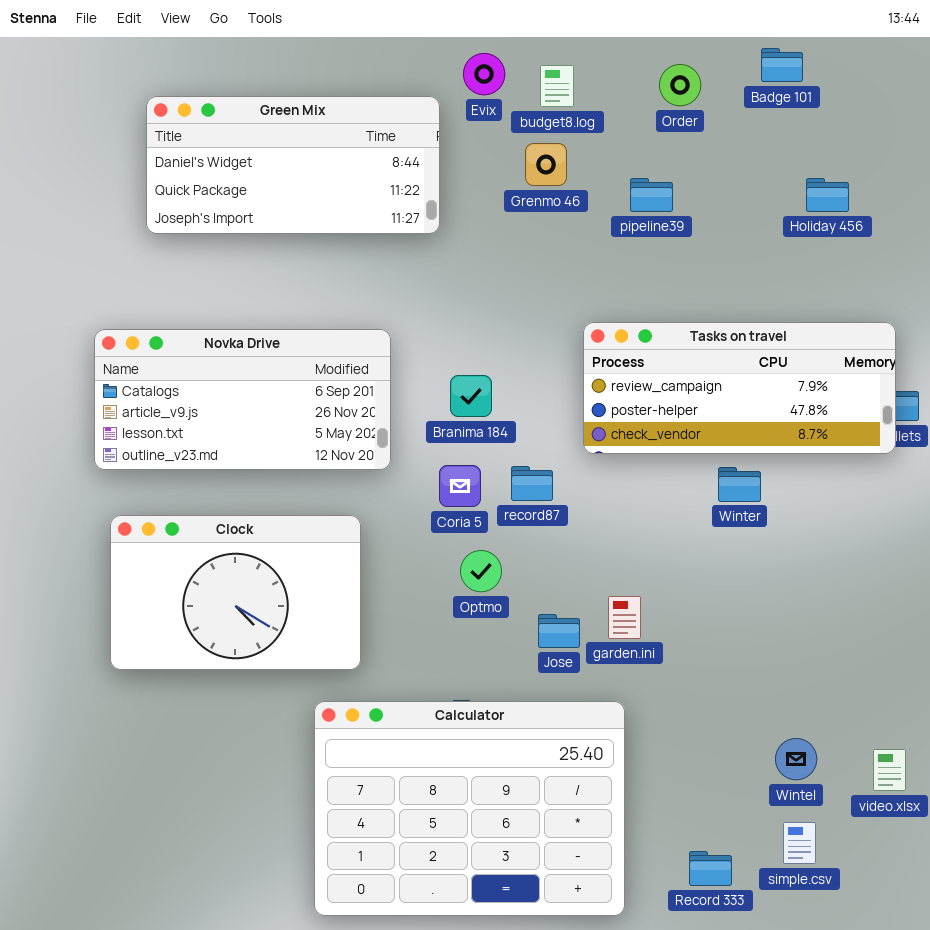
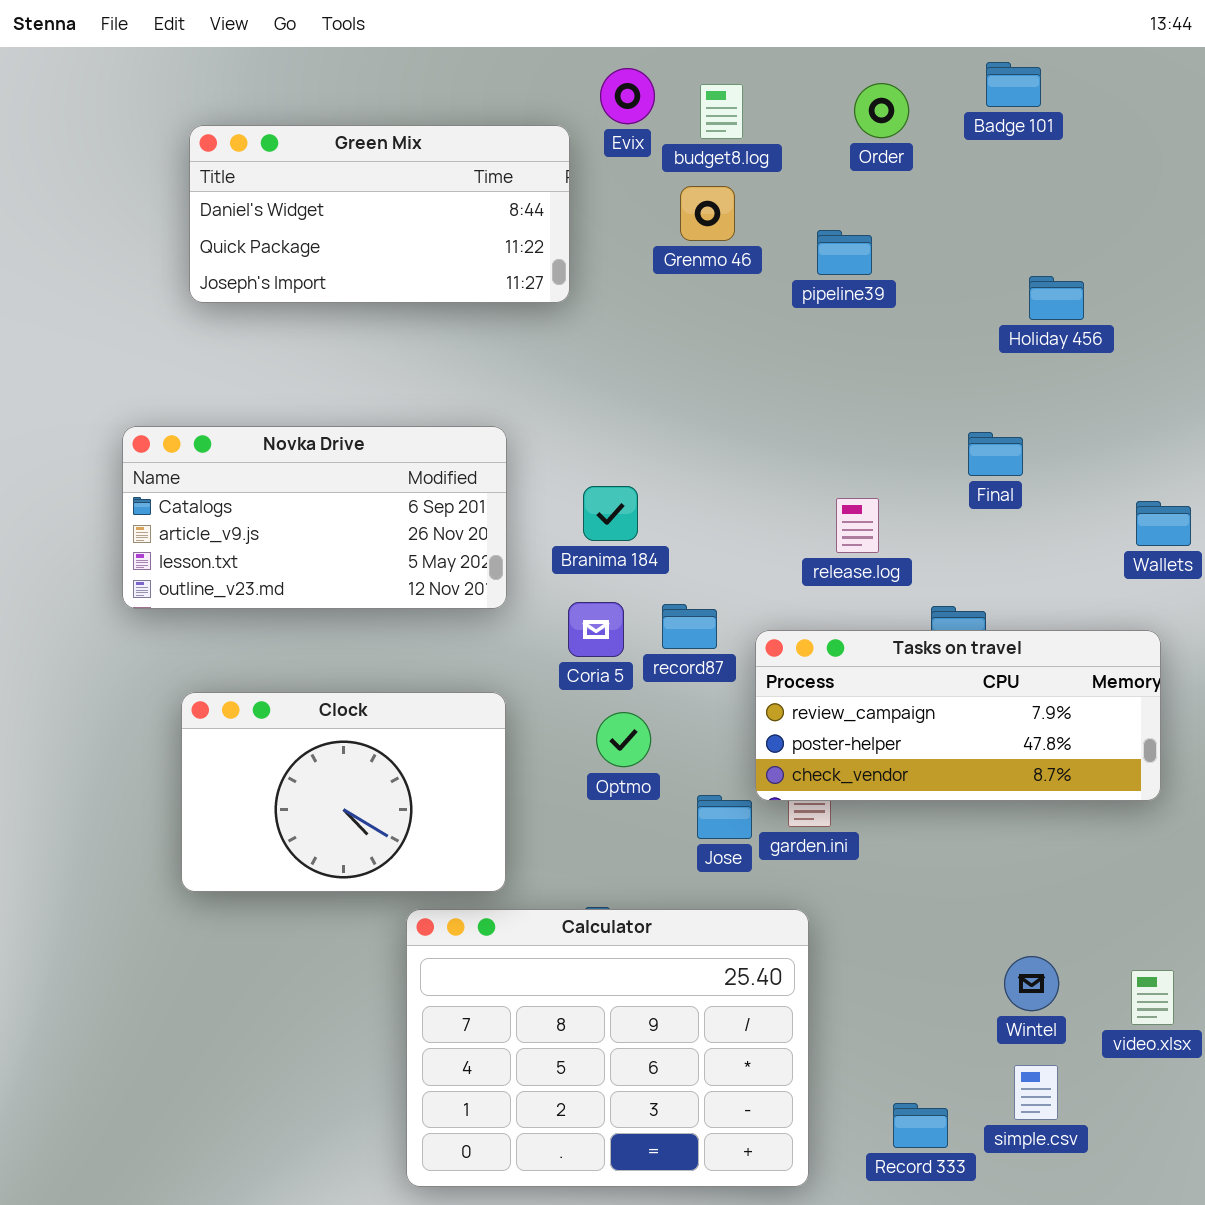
Holiday 456: [806,178,849,212] -> [1029,276,1084,320], moved
Tasks on travel: [583,322,896,454] -> [755,630,1161,801], moved
Clock: [110,515,361,670] -> [181,692,506,892], moved

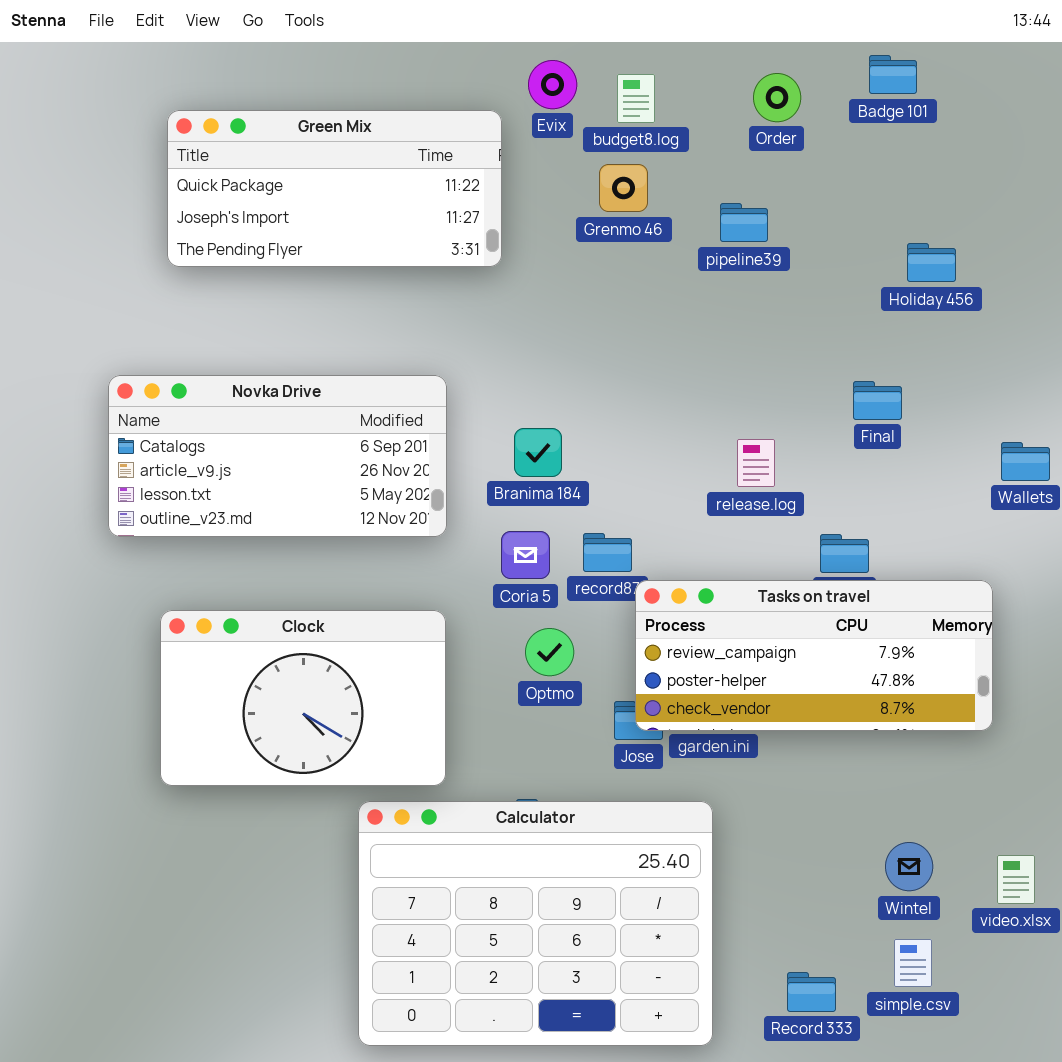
Green Mix: [189,125,570,303] -> [167,110,502,267], scrolled down 1 row
Tasks on travel: [755,630,1161,801] -> [635,580,993,731], moved

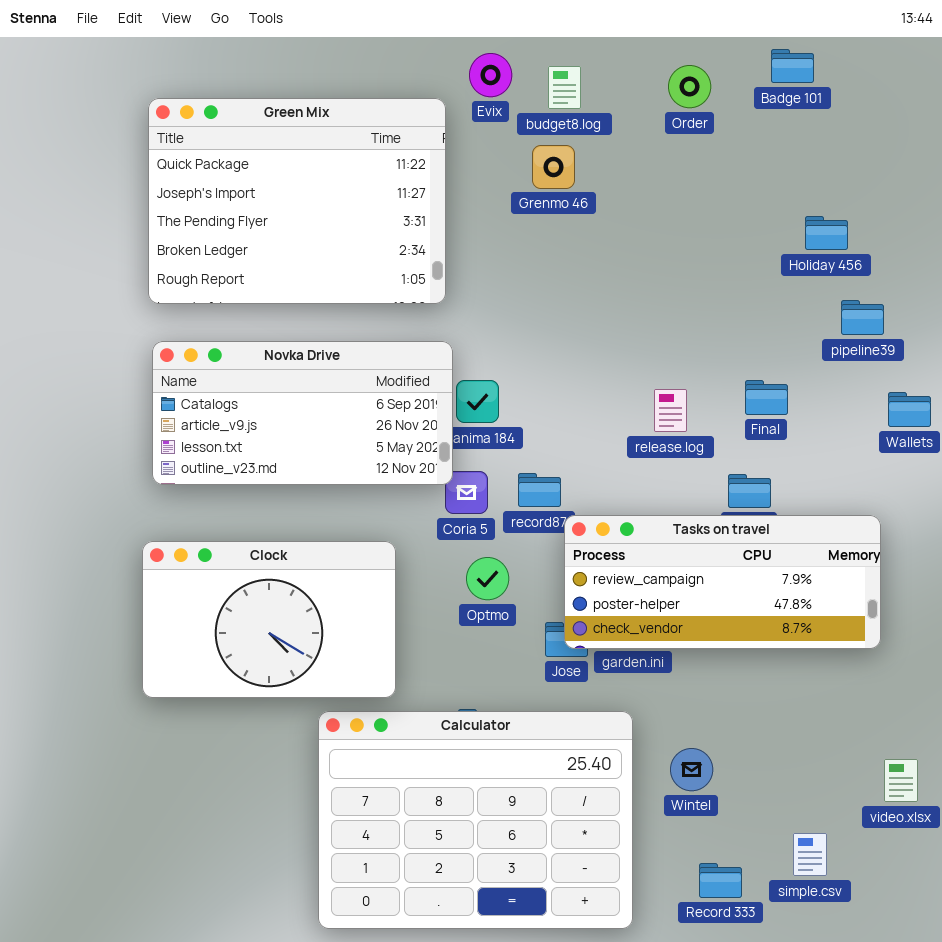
Green Mix: [167,110,502,267] -> [148,98,446,304], resized
pipeline39: [720,203,768,242] -> [841,300,884,335], moved
Novka Drive: [108,375,447,537] -> [152,341,453,485], moved
Final: [853,381,902,420] -> [745,380,788,415], moved
Wintel: [885,842,933,891] -> [670,748,713,791], moved

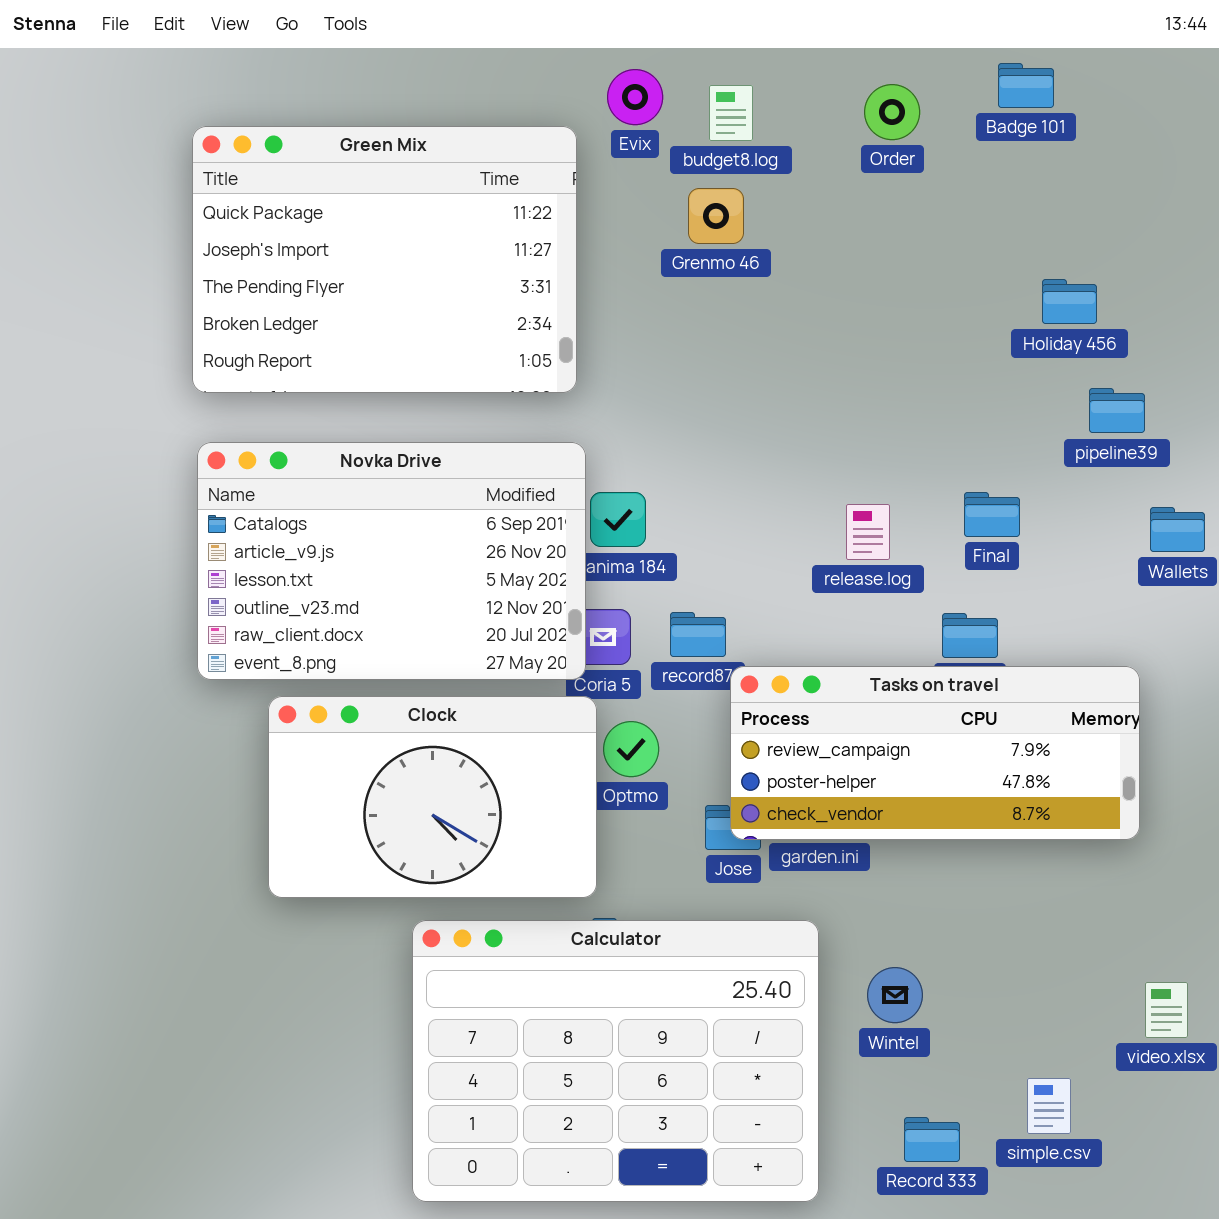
Novka Drive: [152,341,453,485] -> [197,442,586,680], resized
Clock: [142,541,396,698] -> [268,696,597,898], moved

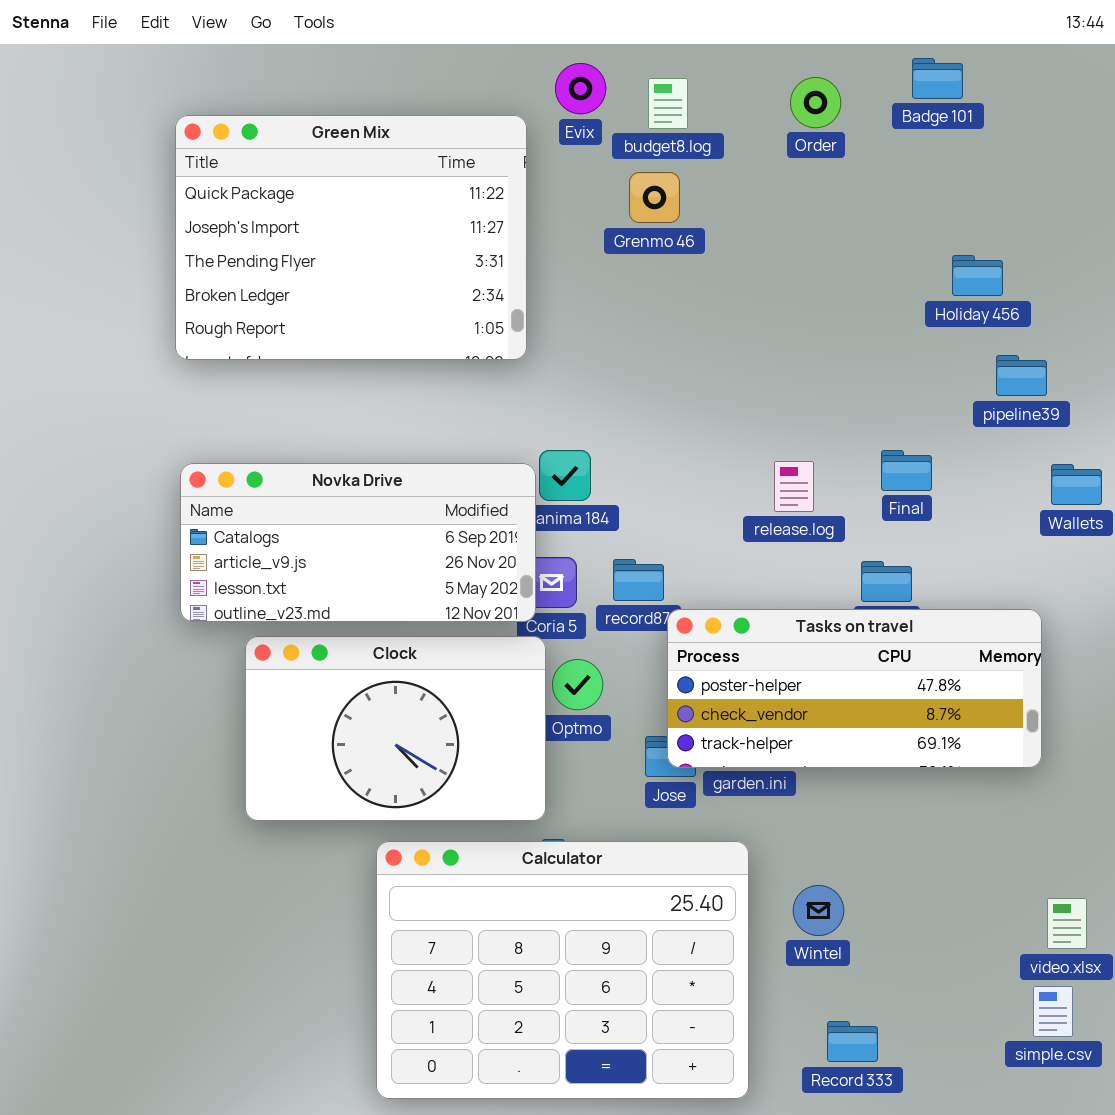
Novka Drive: [197,442,586,680] -> [180,463,536,622], resized
Tasks on travel: [730,666,1140,840] -> [667,609,1042,768], scrolled down 1 row
simple.csv: [1027,1078,1071,1134] -> [1033,986,1073,1037], moved

